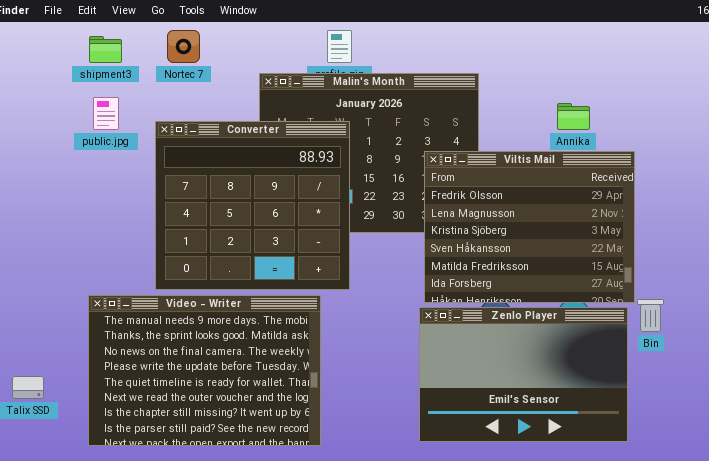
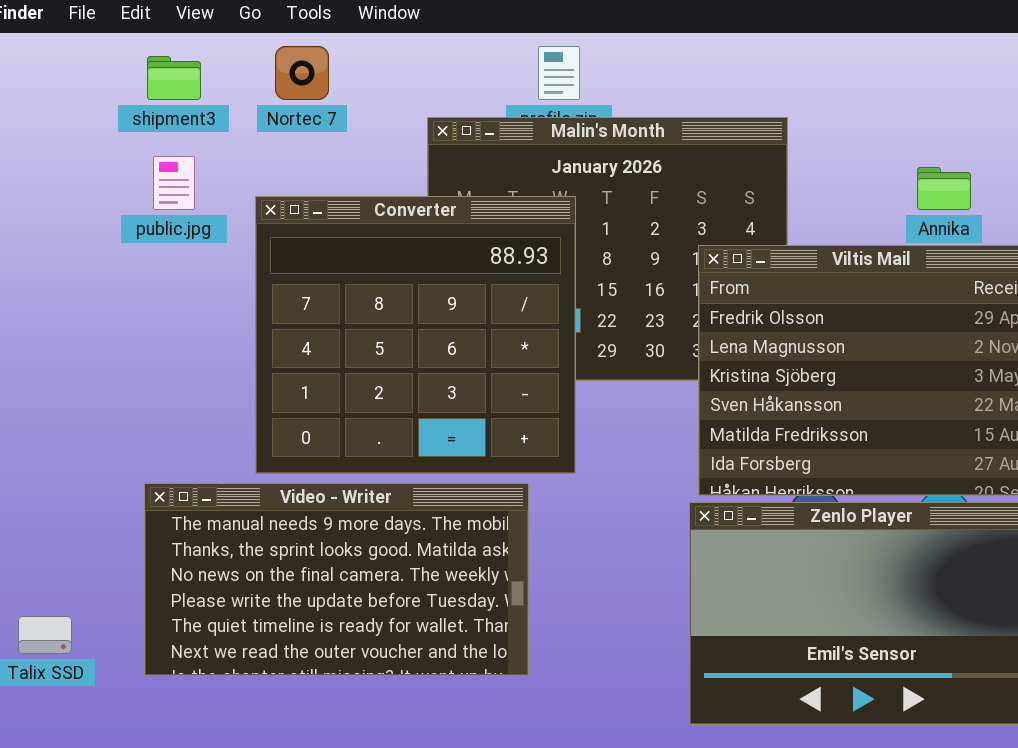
Video - Writer: [88,295,321,446] -> [144,483,529,676], resized

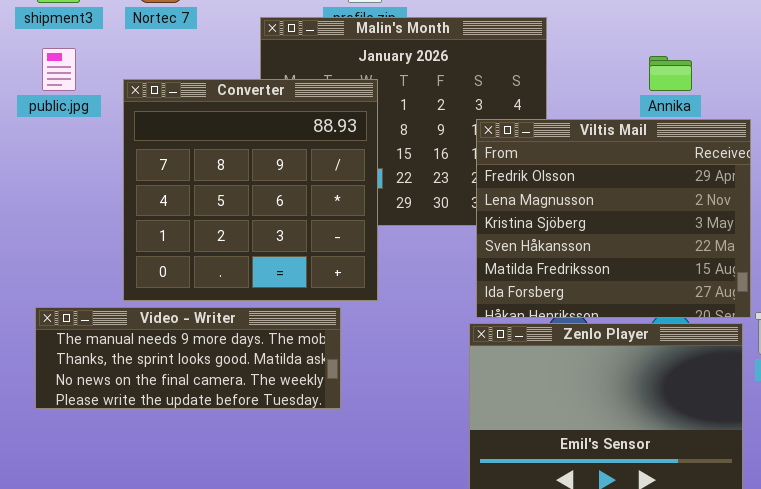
Video - Writer: [144,483,529,676] -> [35,307,341,409], resized

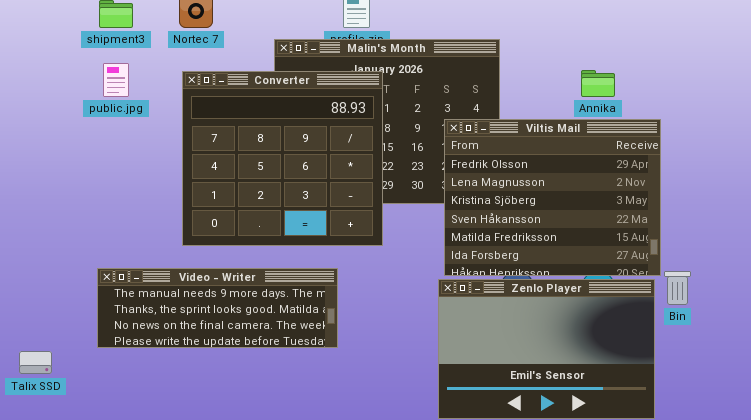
Converter: [123,79,378,301] -> [182,71,383,246], moved

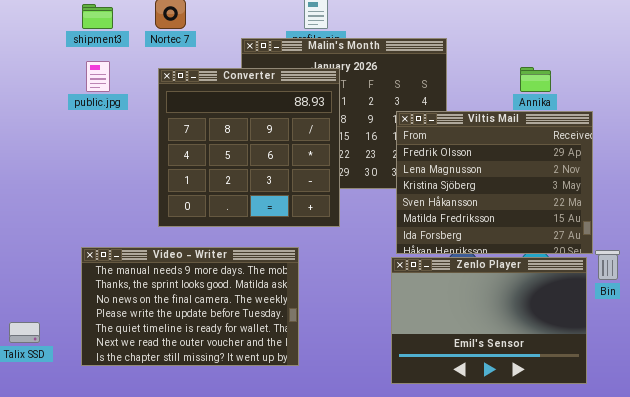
Video - Writer: [97,268,338,348] -> [81,247,299,366], resized

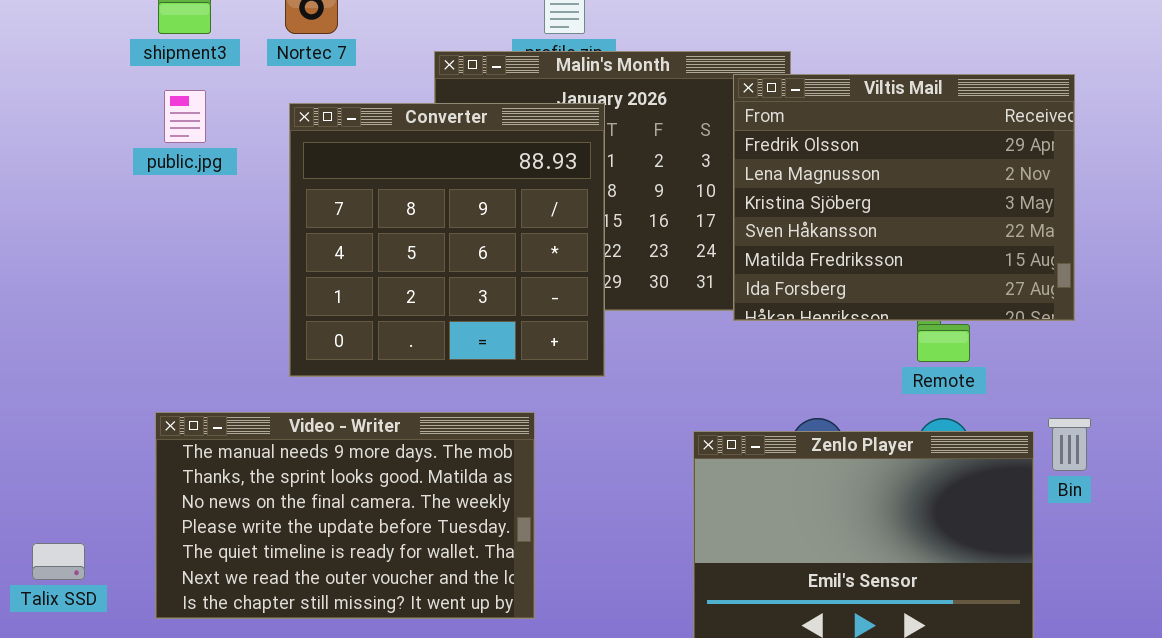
Viltis Mail: [396,111,593,254] -> [733,74,1075,321], moved

